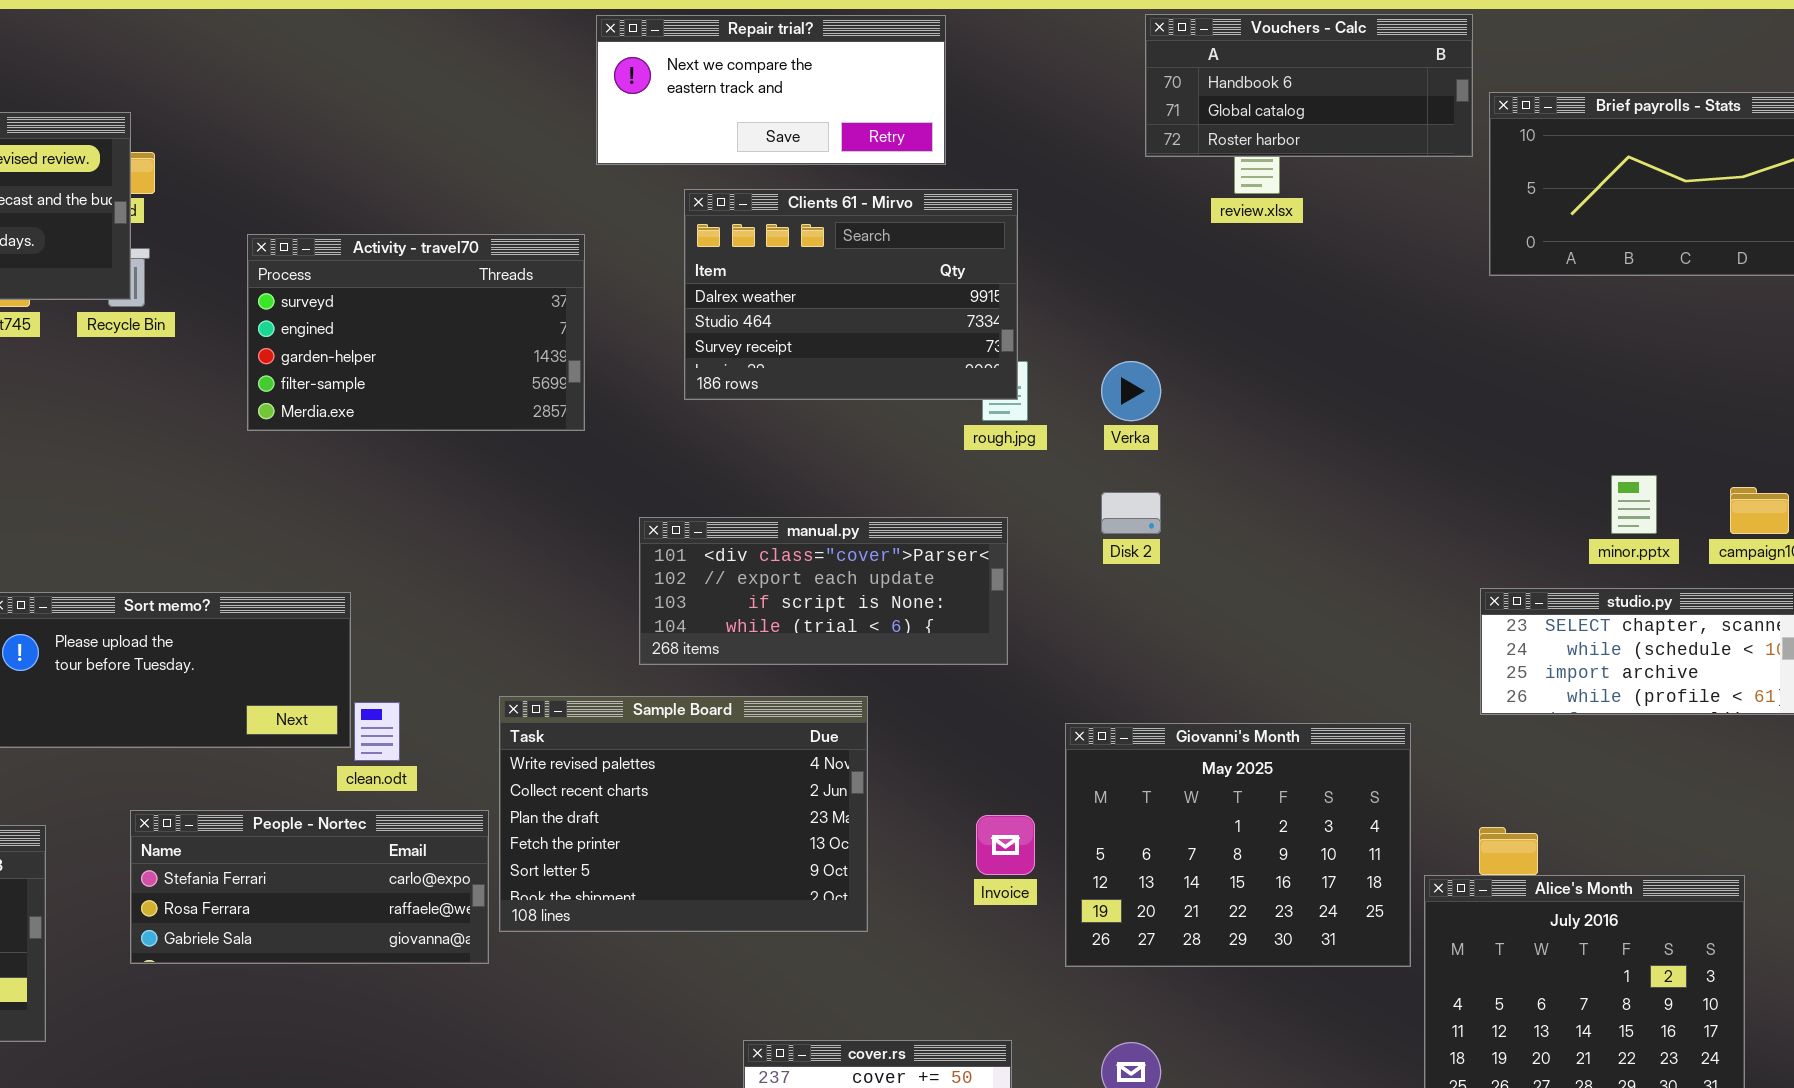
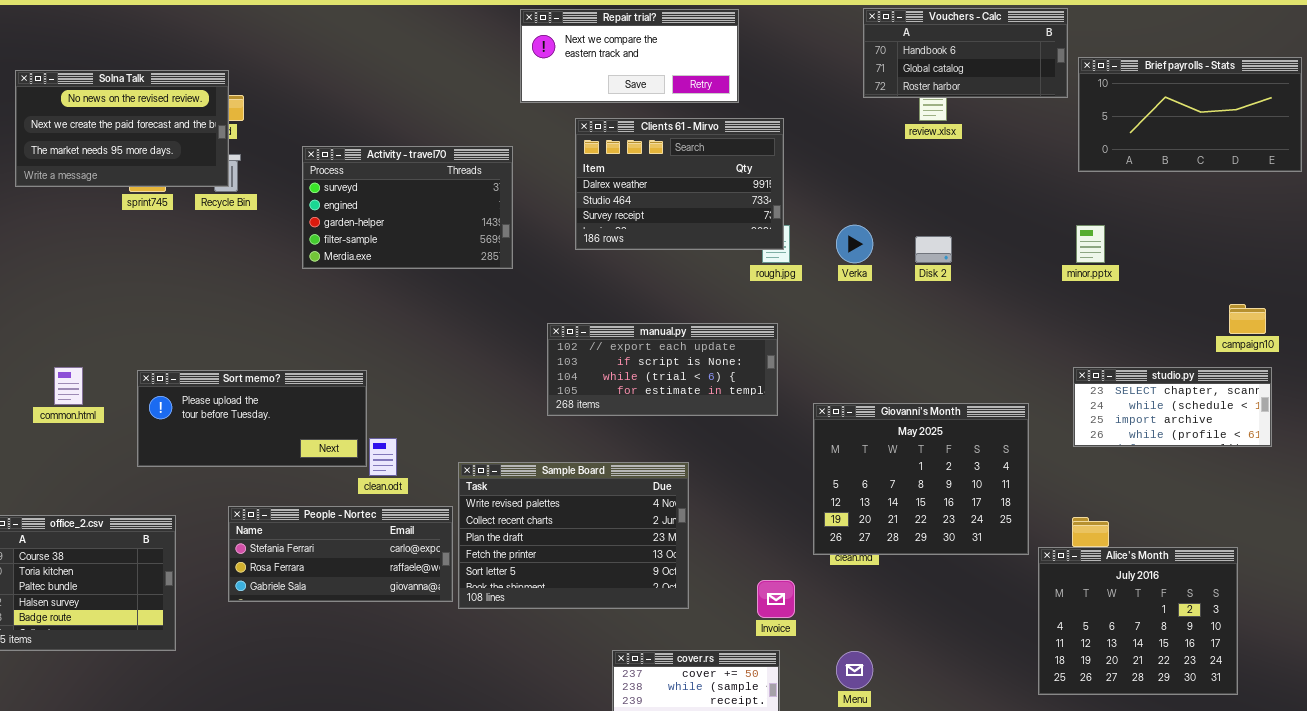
minor.pptx: [1611,475,1657,534] -> [1076,225,1105,263], moved
Disk 2: [1101,492,1161,534] -> [915,236,952,263], moved
manual.py: [639,517,1008,665] -> [547,323,778,416], scrolled down 1 row
Sample Board: [499,696,868,932] -> [458,462,689,609], moved
Giovanni's Month: [1065,723,1411,967] -> [813,403,1029,555], moved
Invoice: [976,815,1035,875] -> [757,580,795,618], moved

